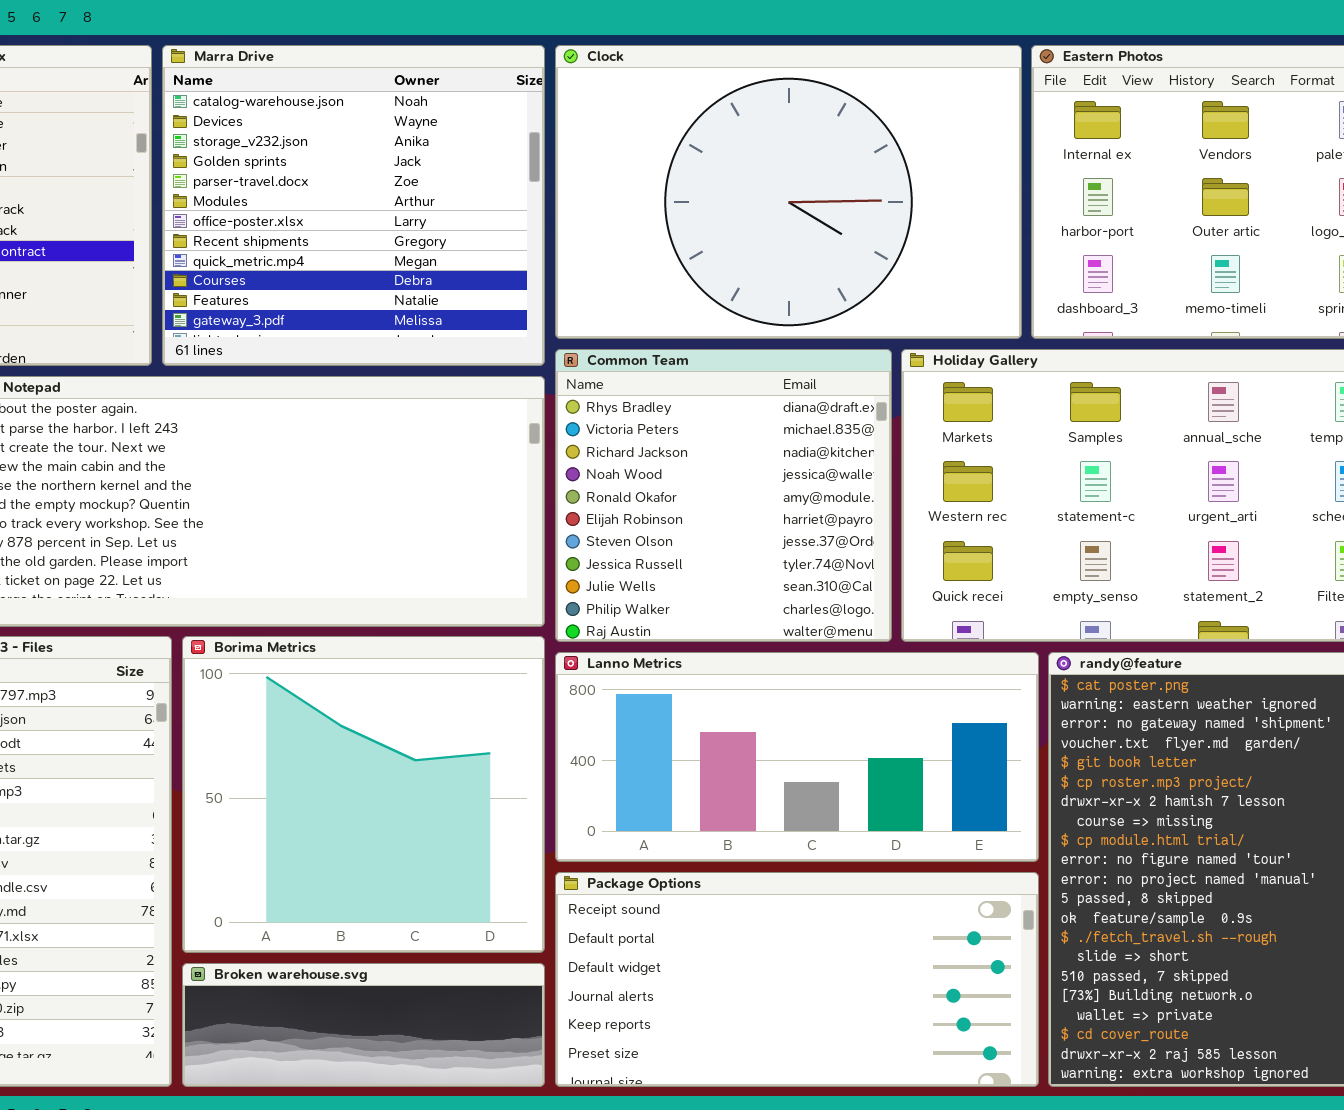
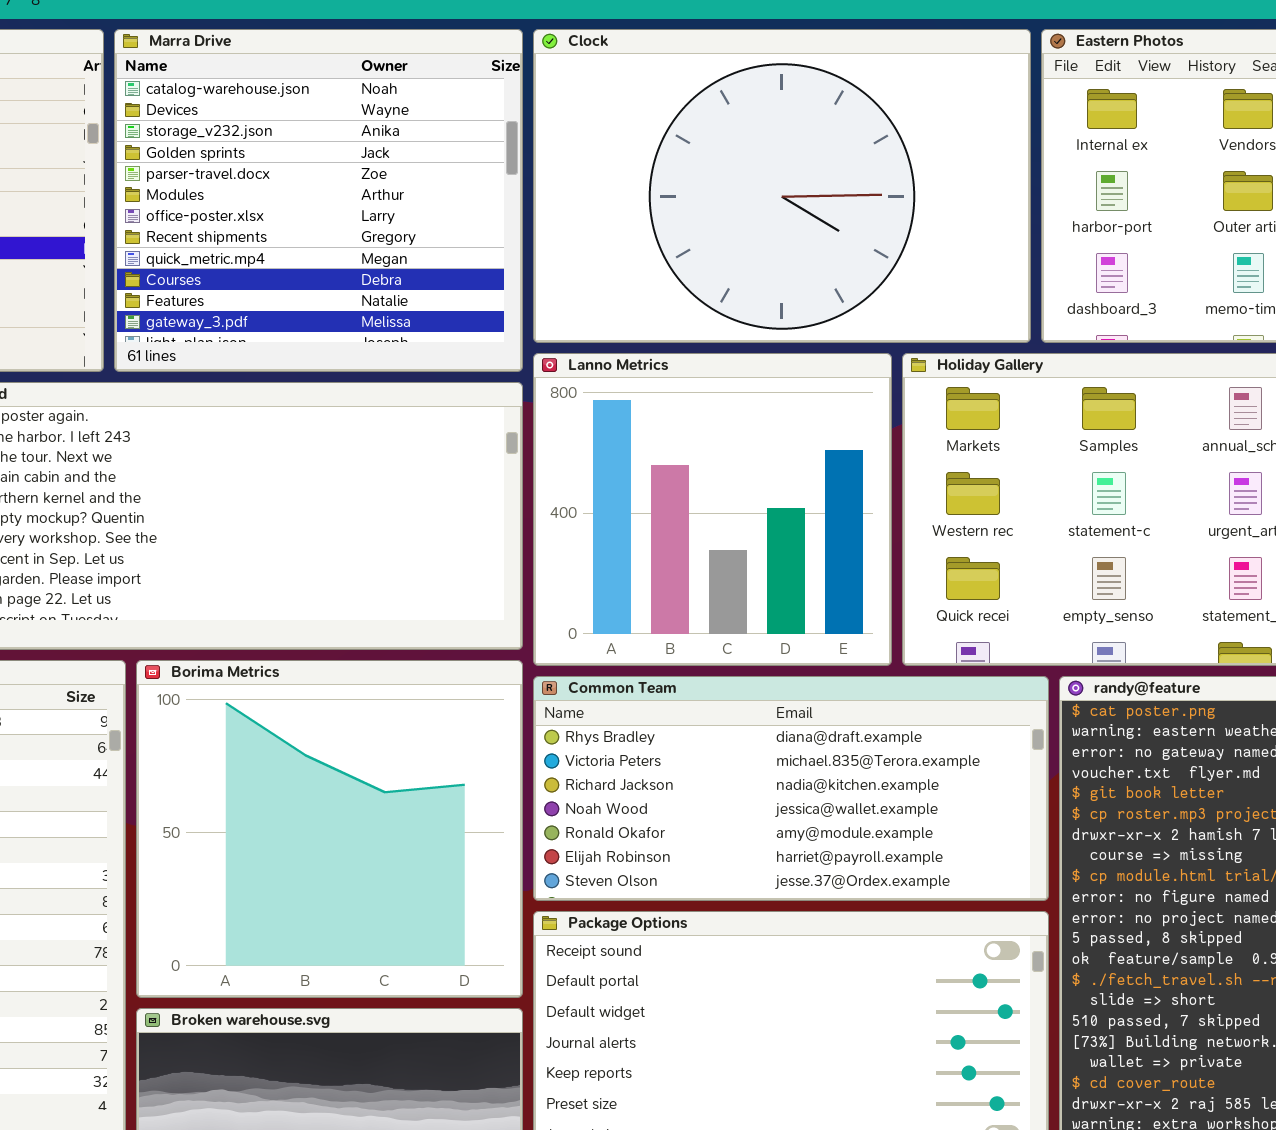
Common Team: [555,349,892,642] -> [533,676,1049,901], moved, resized
Lanno Metrics: [555,652,1039,862] -> [533,353,892,666], moved, resized

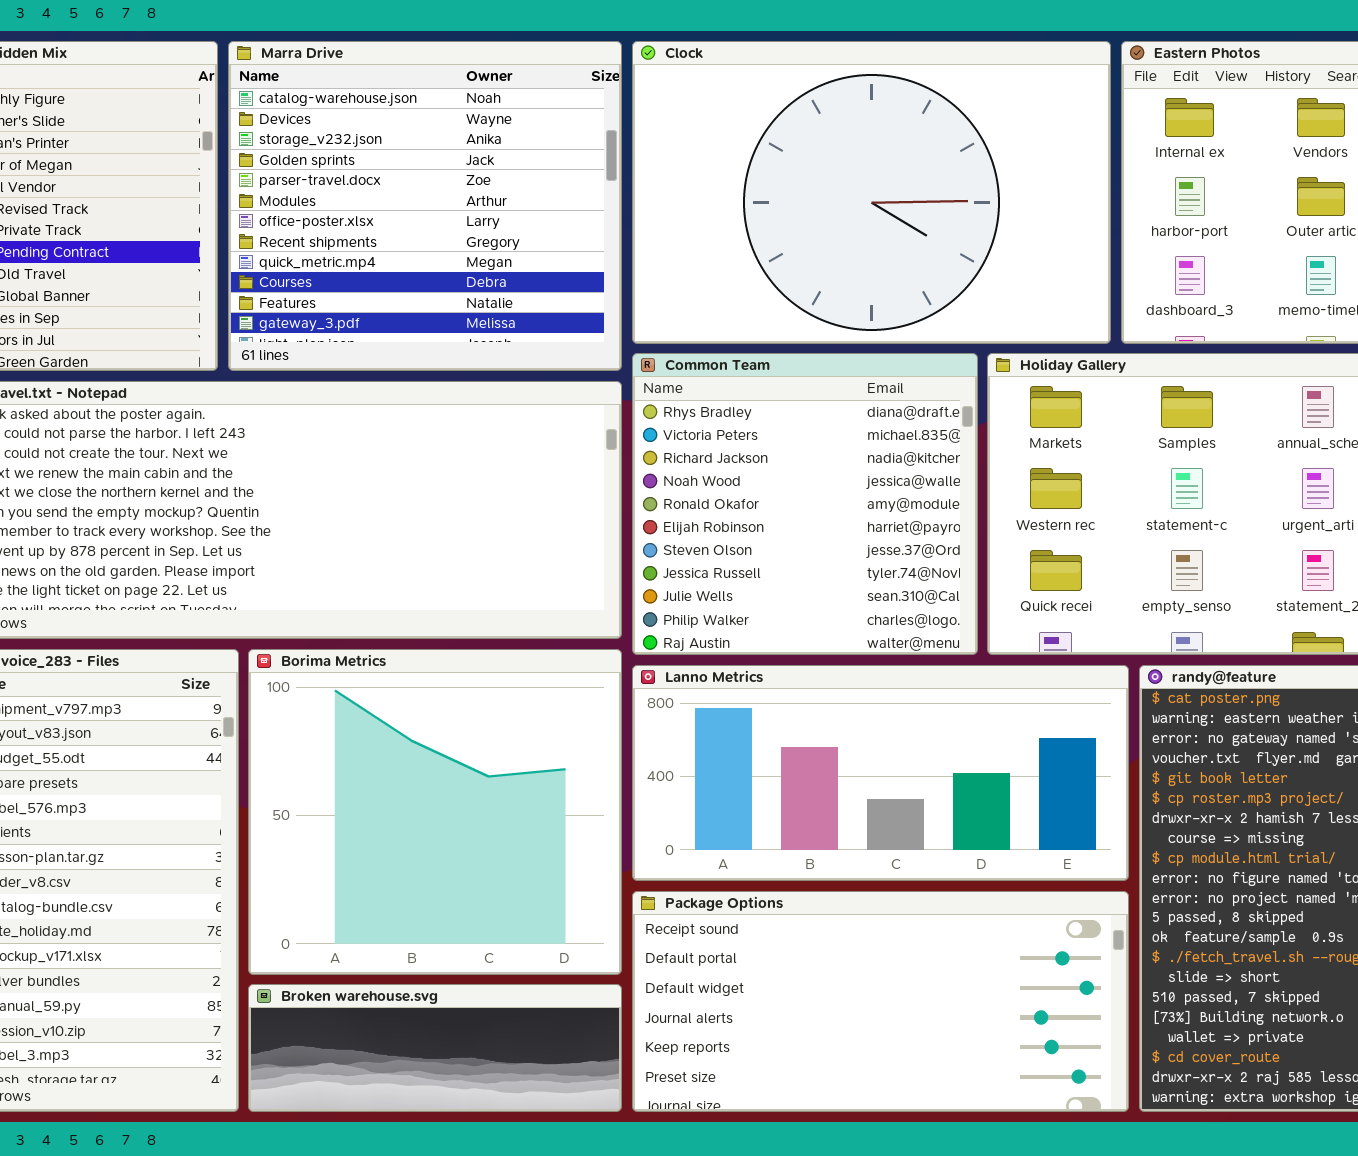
Lanno Metrics: [533,353,892,666] -> [632,665,1129,881], moved, resized
Common Team: [533,676,1049,901] -> [632,353,978,655], moved, resized

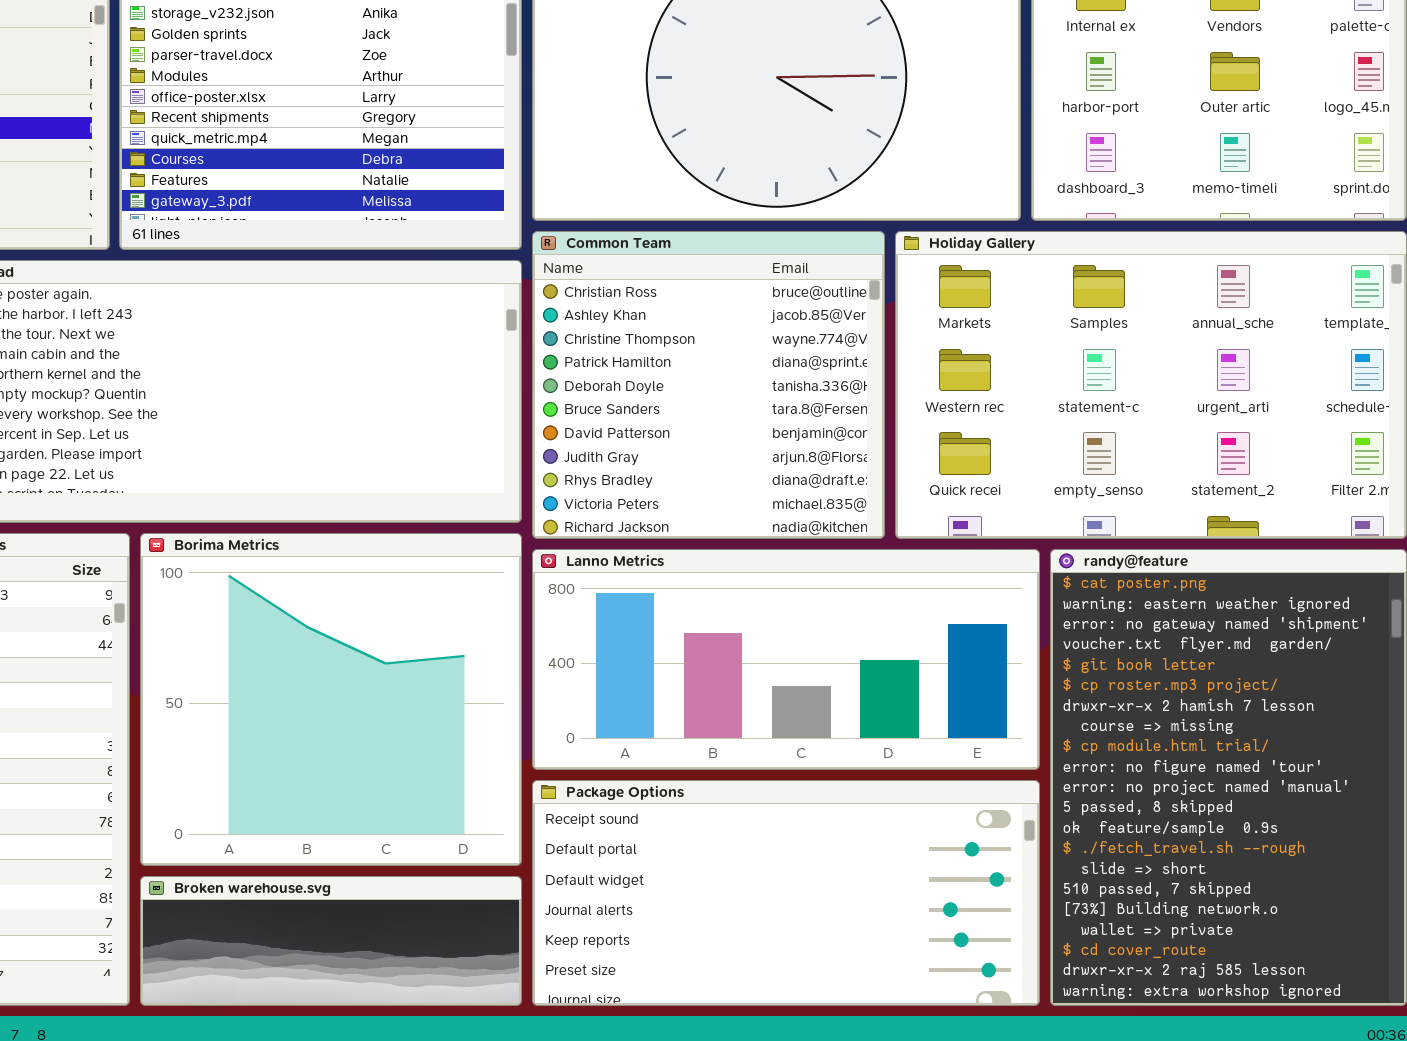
Common Team: [632,353,978,655] -> [532,231,885,539], scrolled up 8 rows

